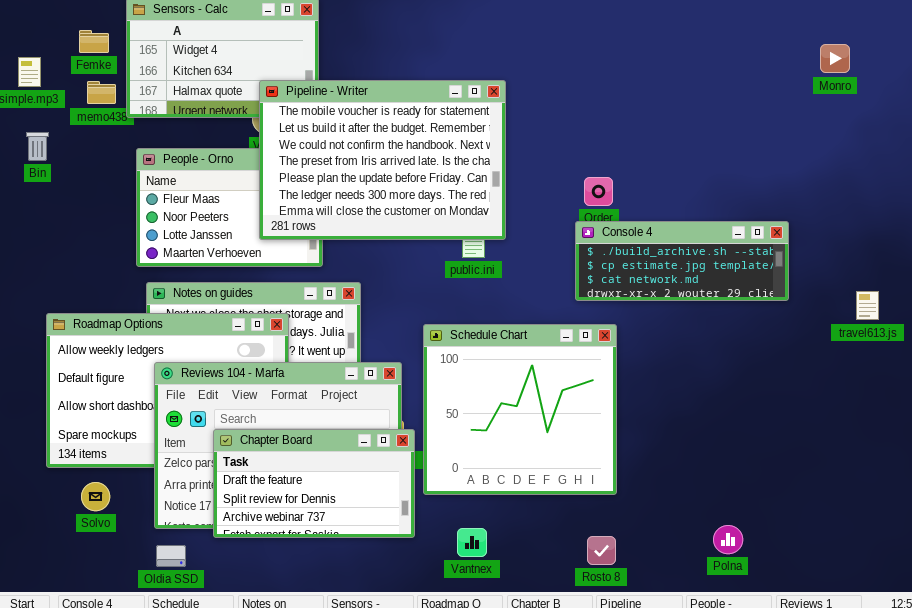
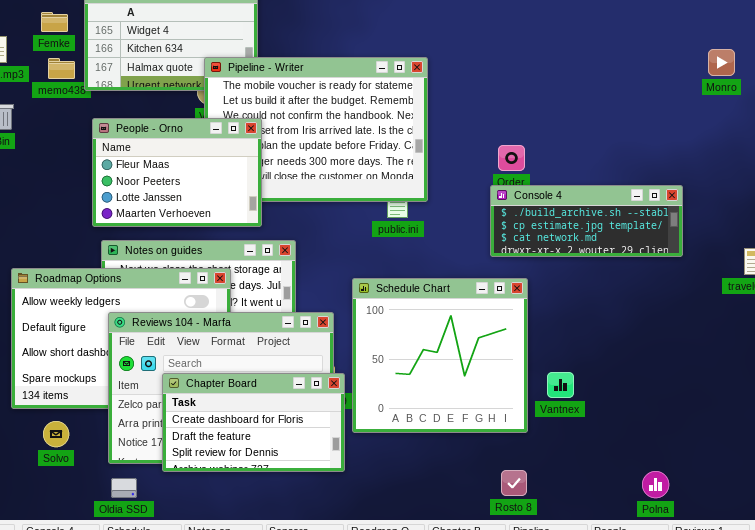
Monro: [820,44,850,73] -> [708,49,735,76], moved
People - Orno: [136,148,323,267] -> [92,118,262,227], raised
Chapter Board: [213,429,415,538] -> [162,373,345,472], scrolled up 1 row
Polna: [713,525,743,554] -> [642,471,669,498], moved
Vantnex: [457,528,487,557] -> [547,372,574,398], moved

